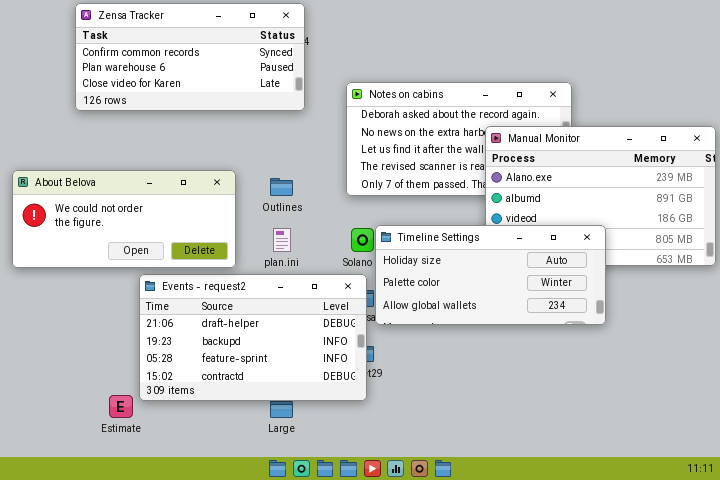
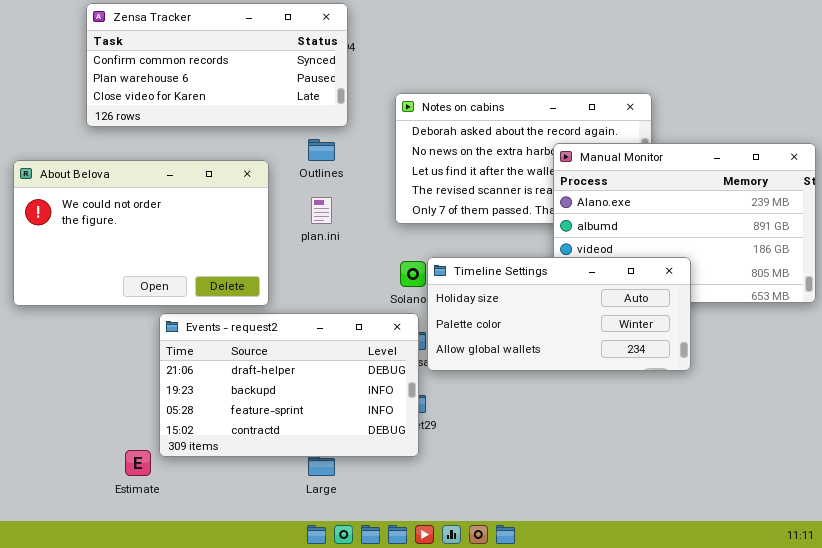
About Belova: [12,170,236,268] -> [13,160,269,306], resized
Outlines: [270,178,293,196] -> [308,139,335,161], moved
plan.ini: [273,228,291,252] -> [311,197,332,224], moved

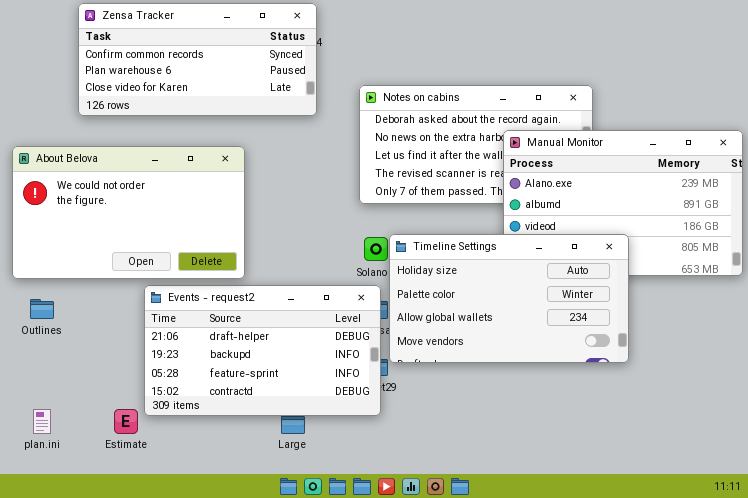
Outlines: [308,139,335,161] -> [30,299,54,319], moved
plan.ini: [311,197,332,224] -> [33,409,51,434], moved
Timeline Settings: [427,257,691,371] -> [389,234,629,363], resized

